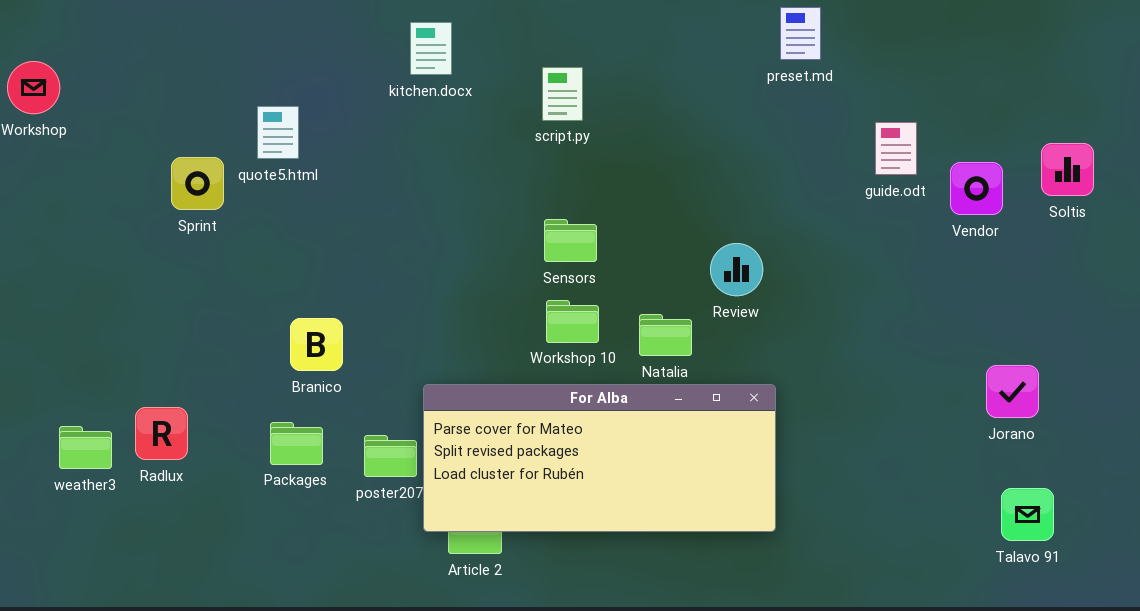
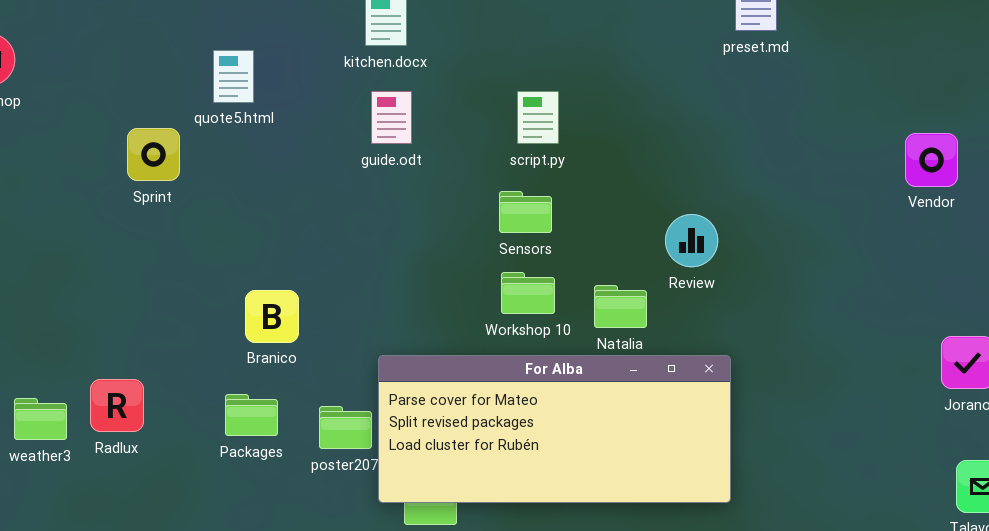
script.py: [542,67,583,121] -> [517,91,559,144], moved
quote5.html: [257,106,299,159] -> [213,50,254,103], moved
guide.odt: [875,122,917,175] -> [371,91,412,144], moved

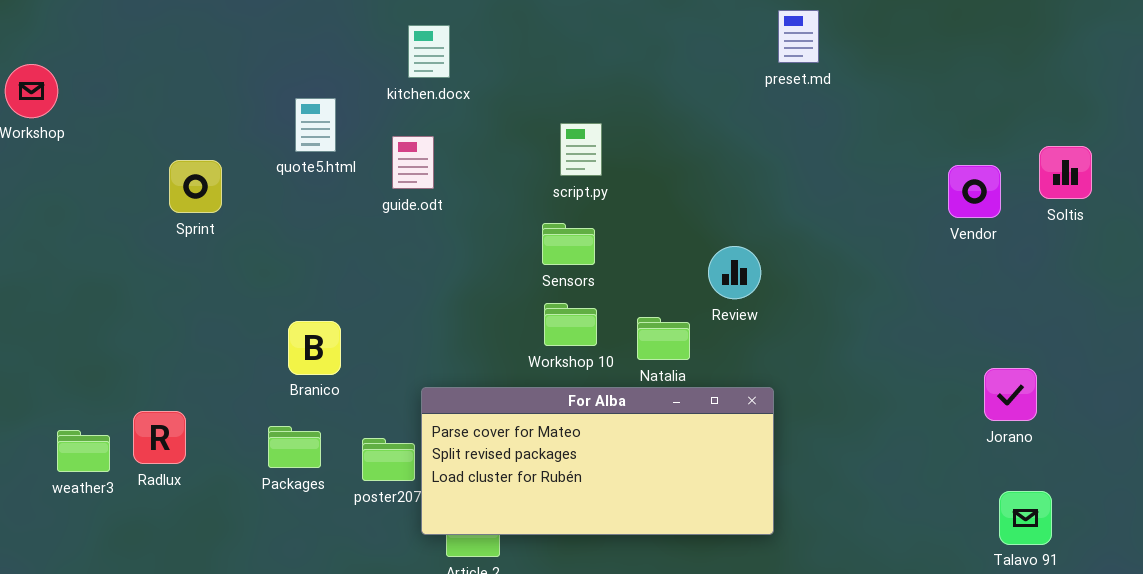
quote5.html: [213,50,254,103] -> [295,98,336,152], moved
guide.odt: [371,91,412,144] -> [392,136,434,189], moved

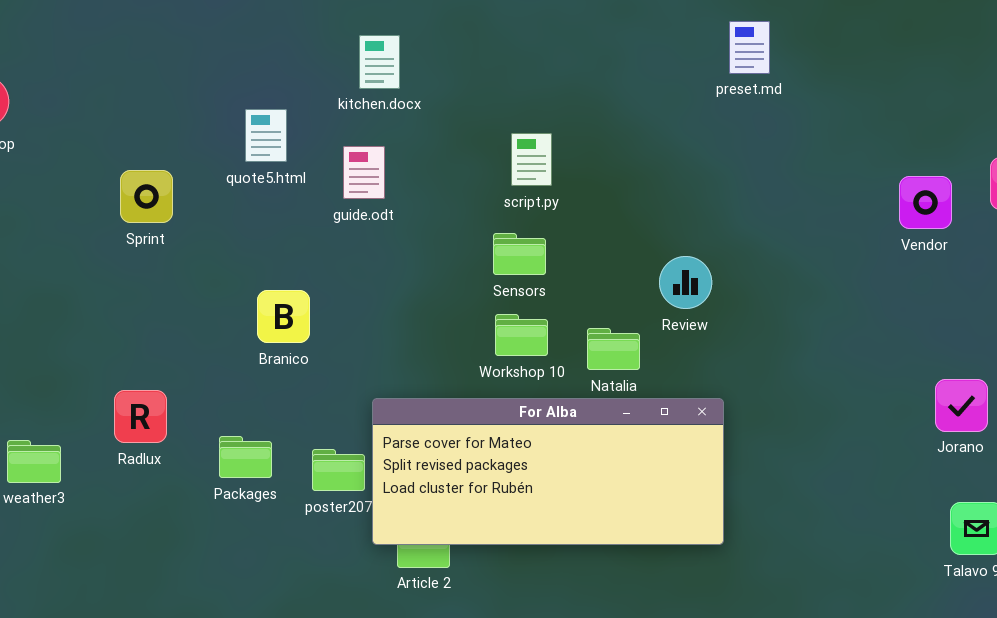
Branico: [288,321,341,375] -> [257,290,310,343], moved
Radlux: [133,411,186,464] -> [114,390,167,443], moved

